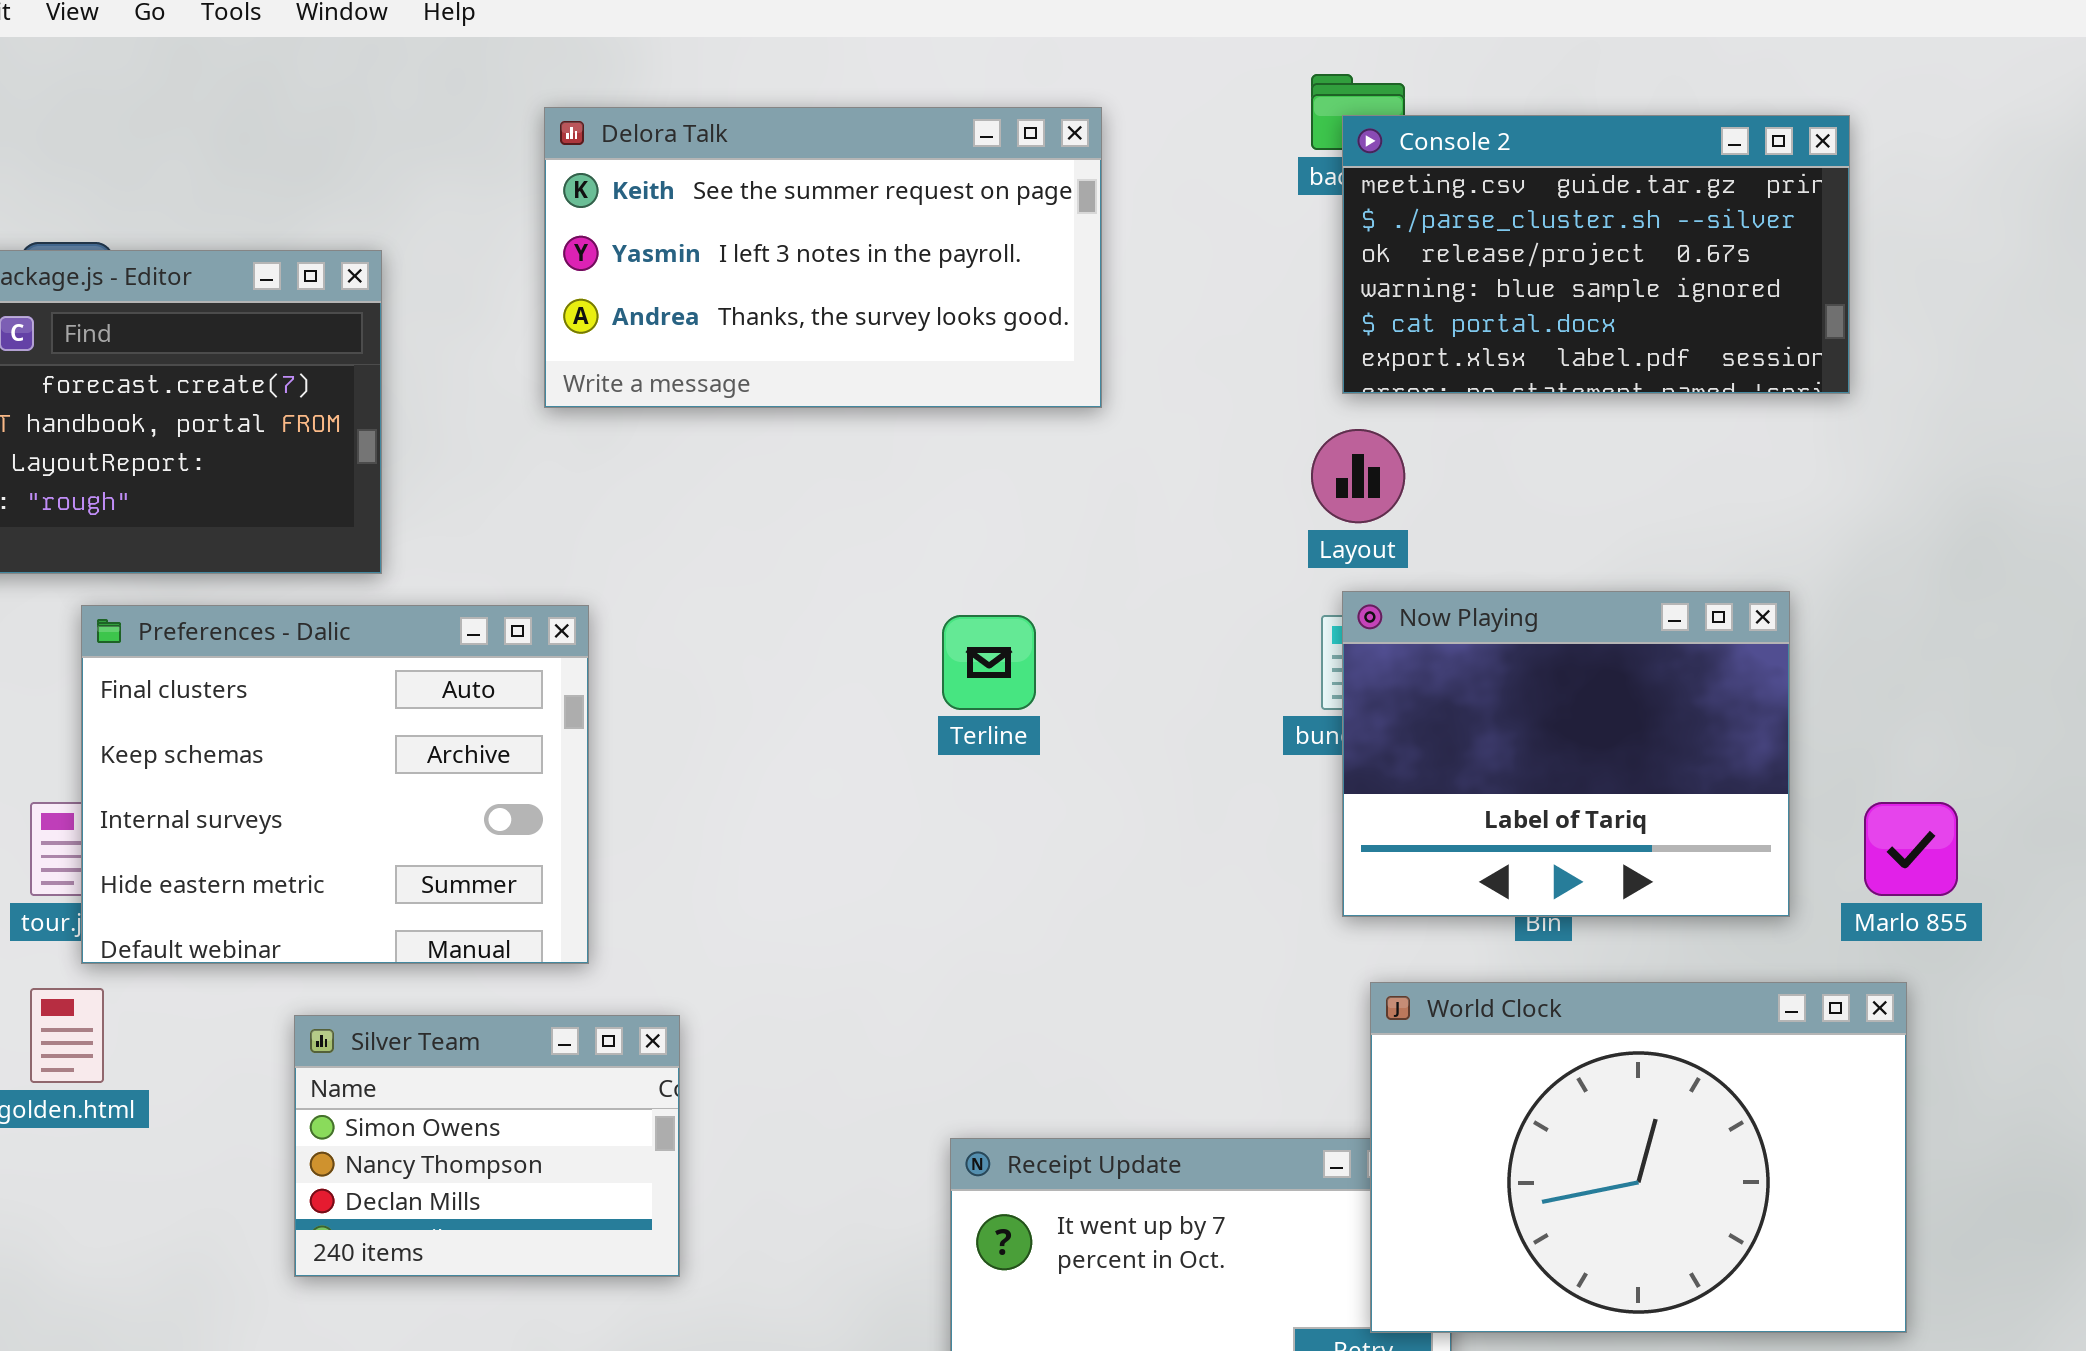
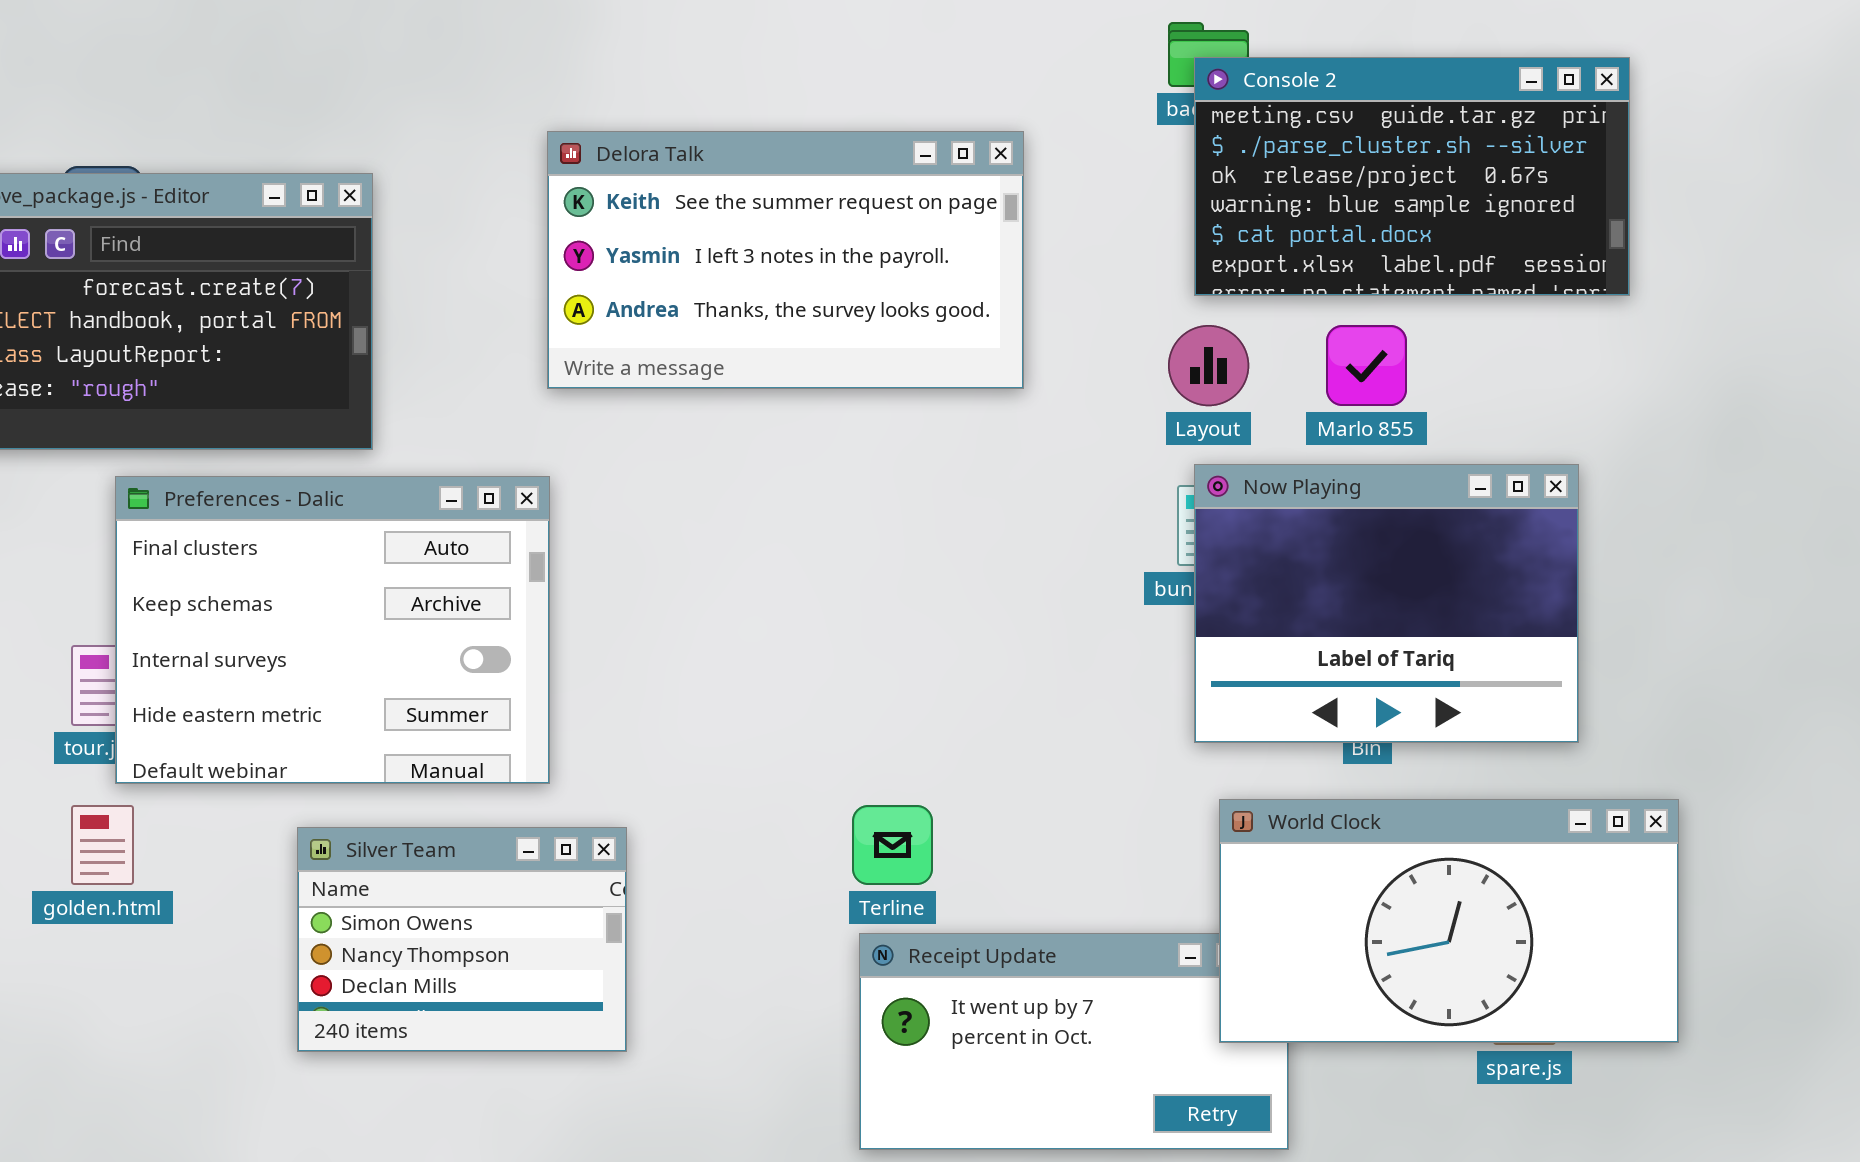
Delora Talk: [544,107,1102,408] -> [547,131,1024,389], moved
Terline: [942,615,1036,710] -> [852,805,933,885], moved
Marlo 855: [1864,802,1958,896] -> [1326,325,1407,406], moved
World Clock: [1370,982,1907,1333] -> [1219,799,1679,1043], resized

